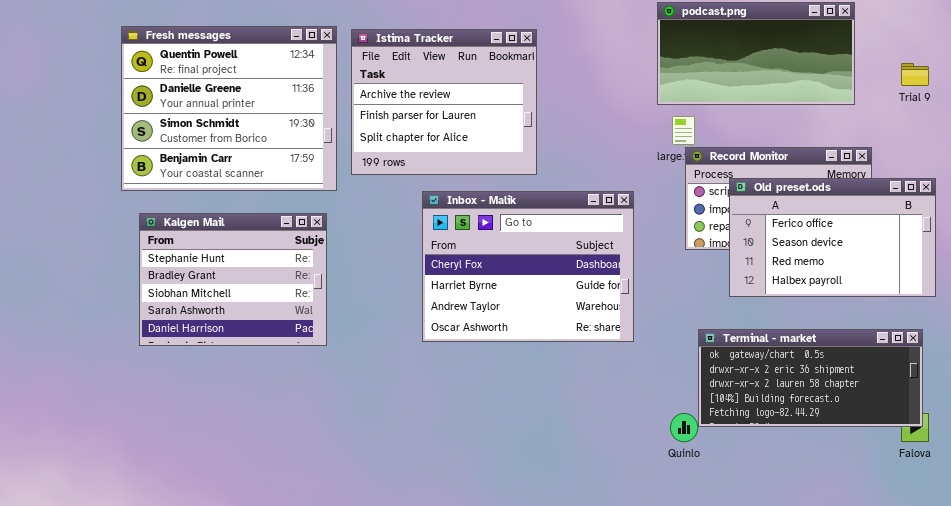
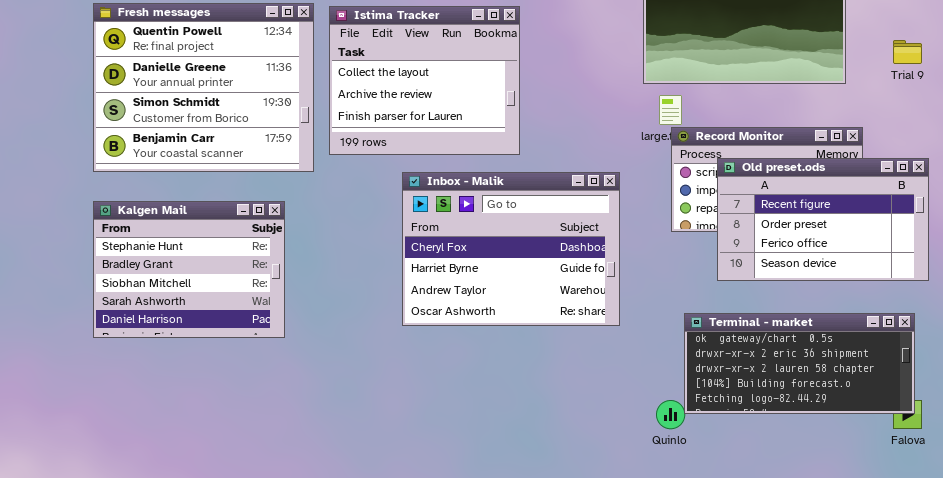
Istima Tracker: [351,29,537,175] -> [329,6,520,155], scrolled up 1 row
Old preset.ods: [729,178,936,297] -> [717,158,929,281], scrolled up 2 rows
Kalgen Mail: [139,213,327,346] -> [93,201,285,338], moved

